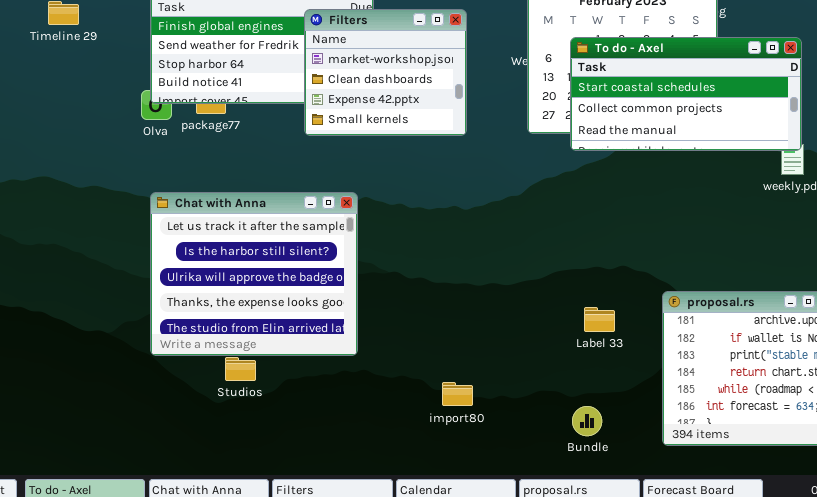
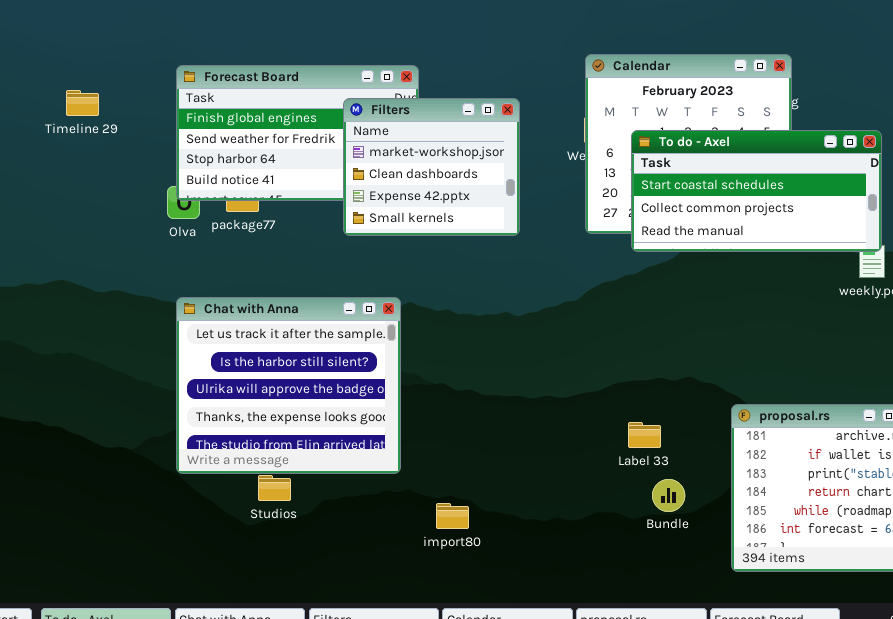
Label 33: [584,307,615,332] -> [628,422,661,448], moved
import80: [442,382,473,406] -> [436,503,469,529], moved
Bundle: [572,406,602,436] -> [652,479,685,512], moved

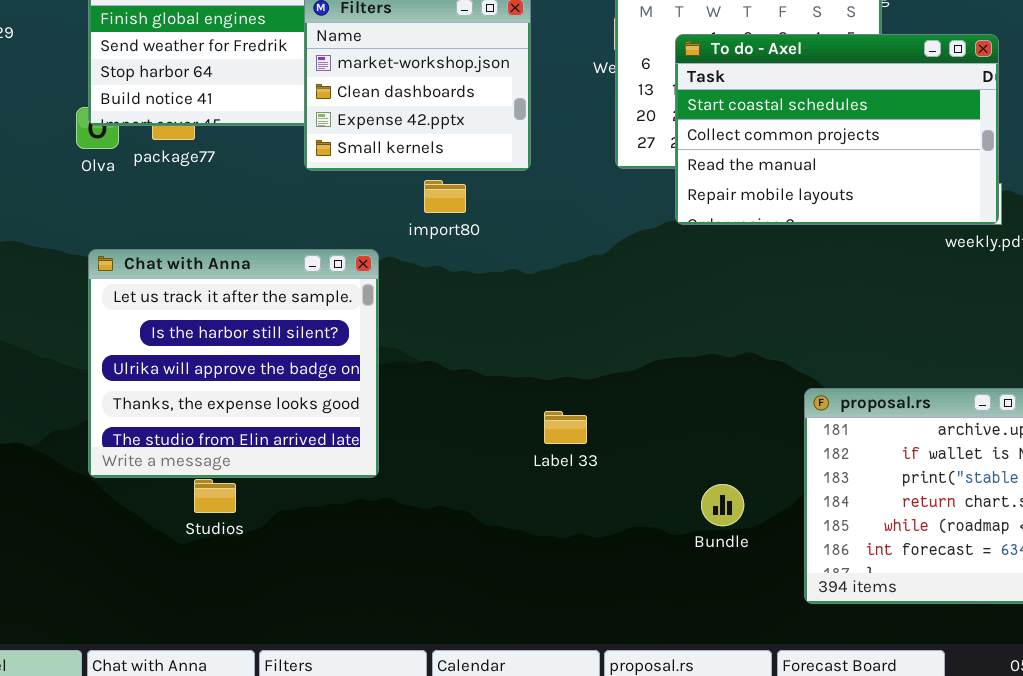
To do - Axel: [631,130,882,252] -> [675,34,999,225], resized
Label 33: [628,422,661,448] -> [544,411,587,444], moved
import80: [436,503,469,529] -> [424,180,466,213], moved

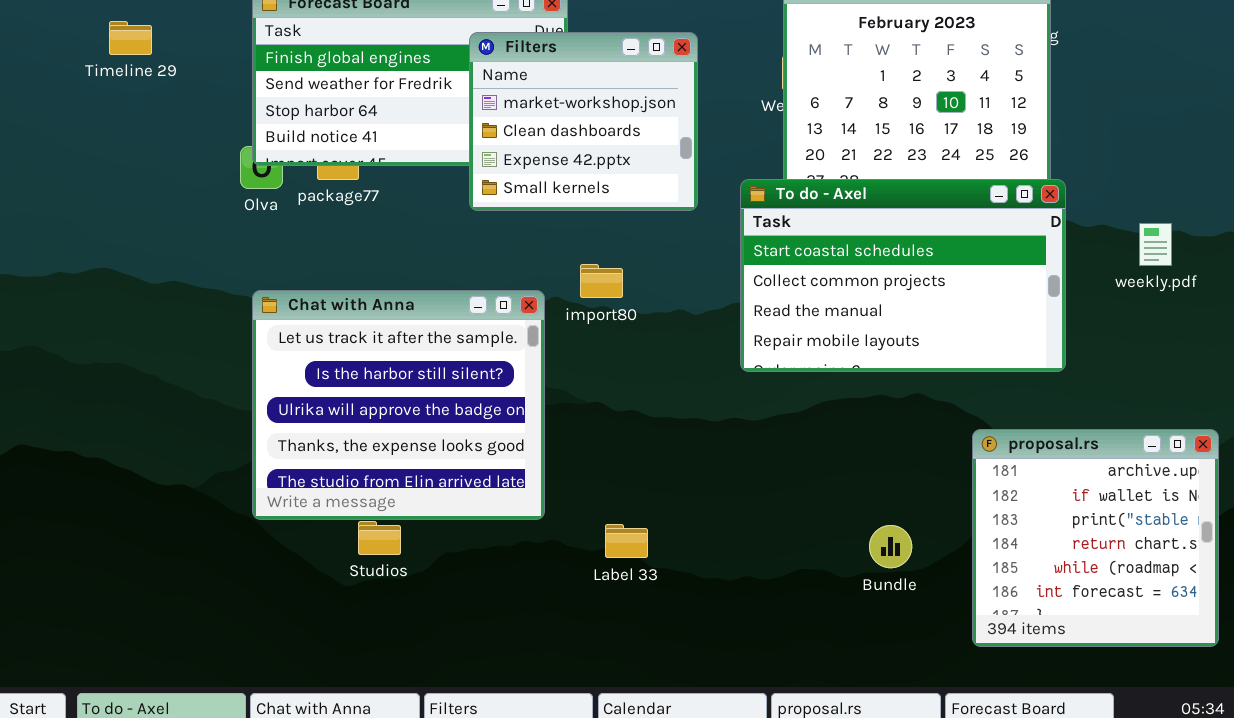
To do - Axel: [675,34,999,225] -> [740,179,1066,372], moved
import80: [424,180,466,213] -> [580,264,623,298], moved
Label 33: [544,411,587,444] -> [605,524,648,558], moved

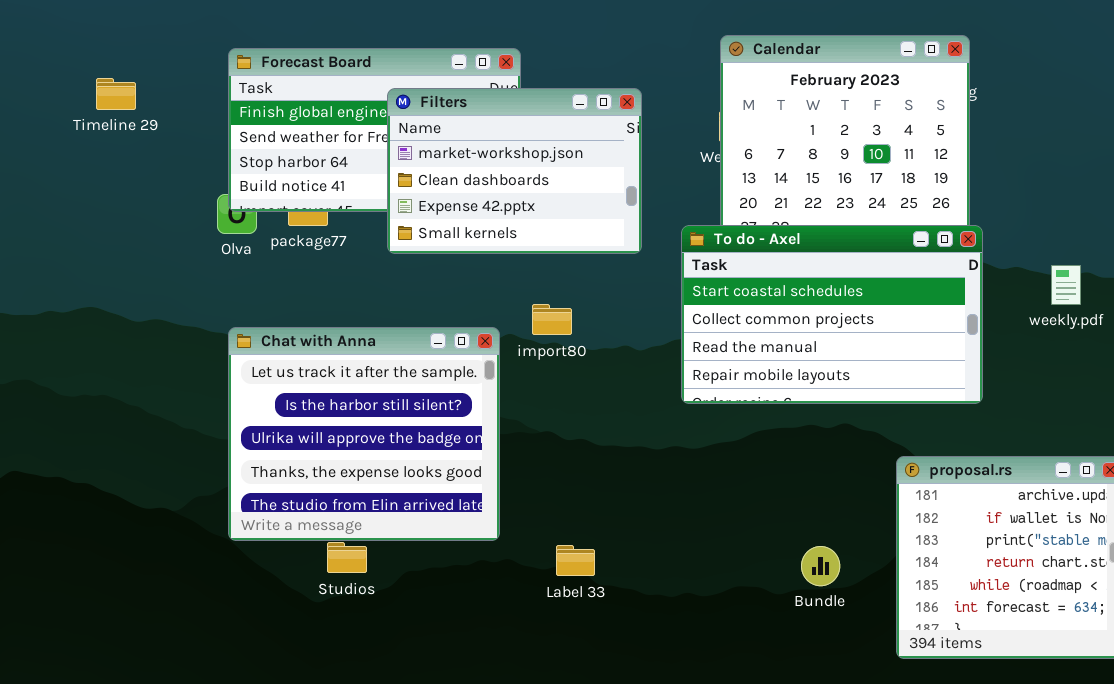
Filters: [469,32,698,211] -> [387,88,642,254], resized

